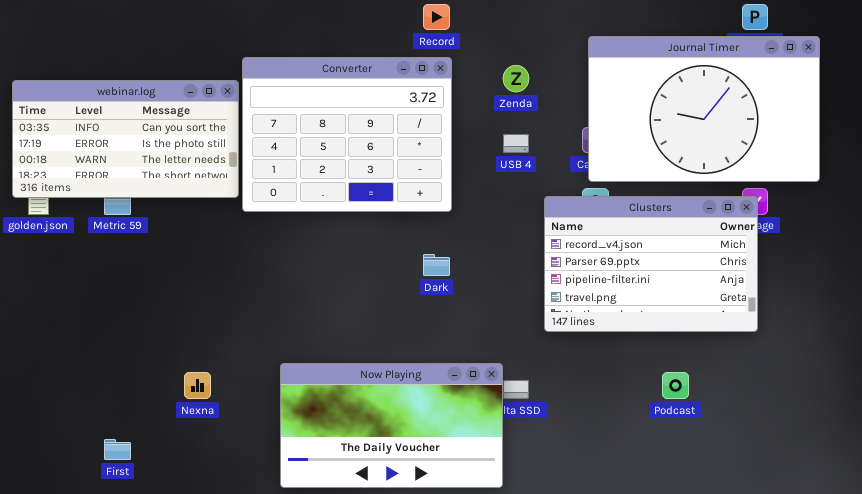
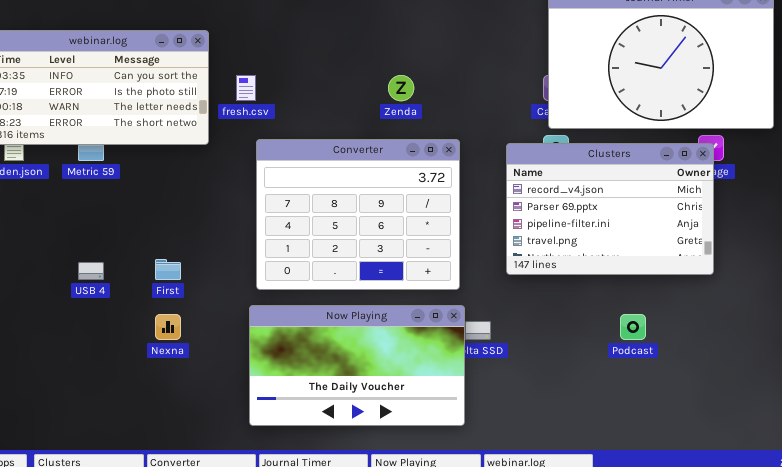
Converter: [242,57,452,212] -> [256,139,460,290], moved
Zenda: [503,65,529,92] -> [388,75,414,101], moved
USB 4: [503,134,529,153] -> [78,262,104,280], moved
First: [104,439,131,460] -> [155,259,181,280], moved

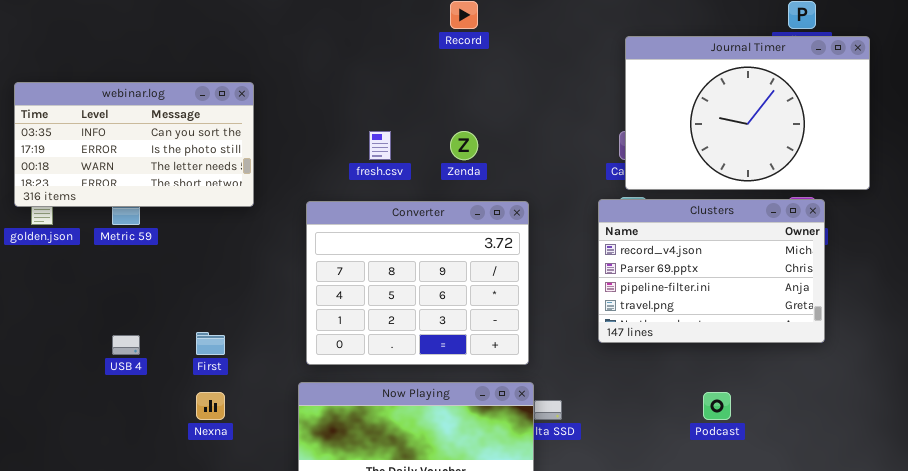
fresh.csv: [236,75,256,101] -> [369,131,391,160], moved
Clusters: [506,143,714,275] -> [598,199,825,343], moved

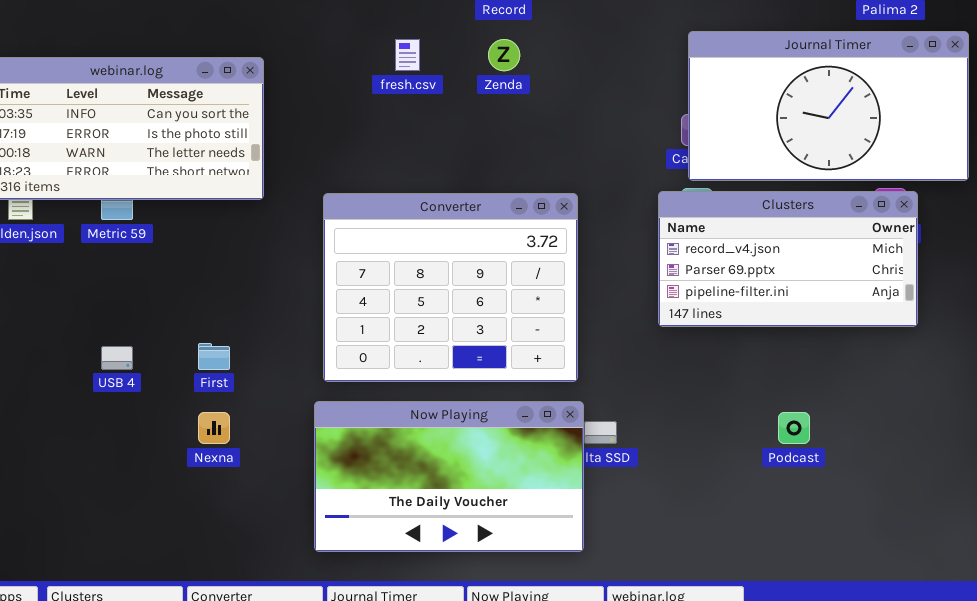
Journal Timer: [625,36,870,190] -> [688,31,969,181], resized
fresh.csv: [369,131,391,160] -> [395,39,420,71], moved
Zenda: [450,131,478,160] -> [488,39,520,71], moved
Clusters: [598,199,825,343] -> [658,191,918,327], resized

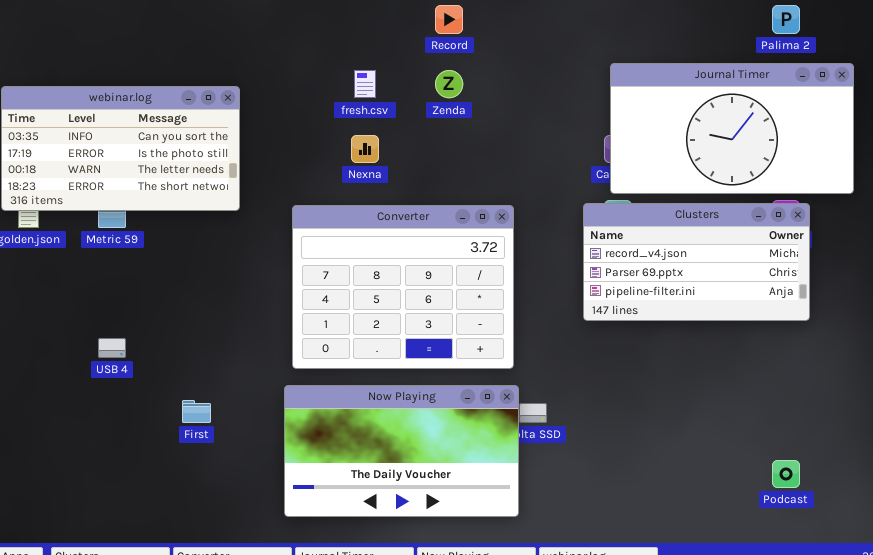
First: [198,343,230,370] -> [182,400,211,423], moved
Nexna: [198,412,230,444] -> [351,135,379,163], moved
Podcast: [778,412,810,444] -> [772,460,800,488], moved

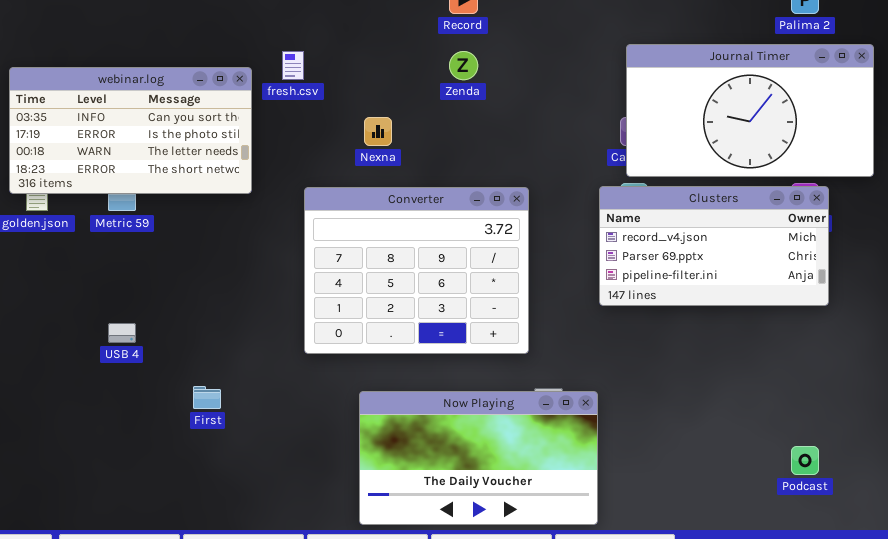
fresh.csv: [354,70,376,98] -> [282,51,304,80], moved
Now Playing: [284,385,519,517] -> [359,391,598,525], moved

